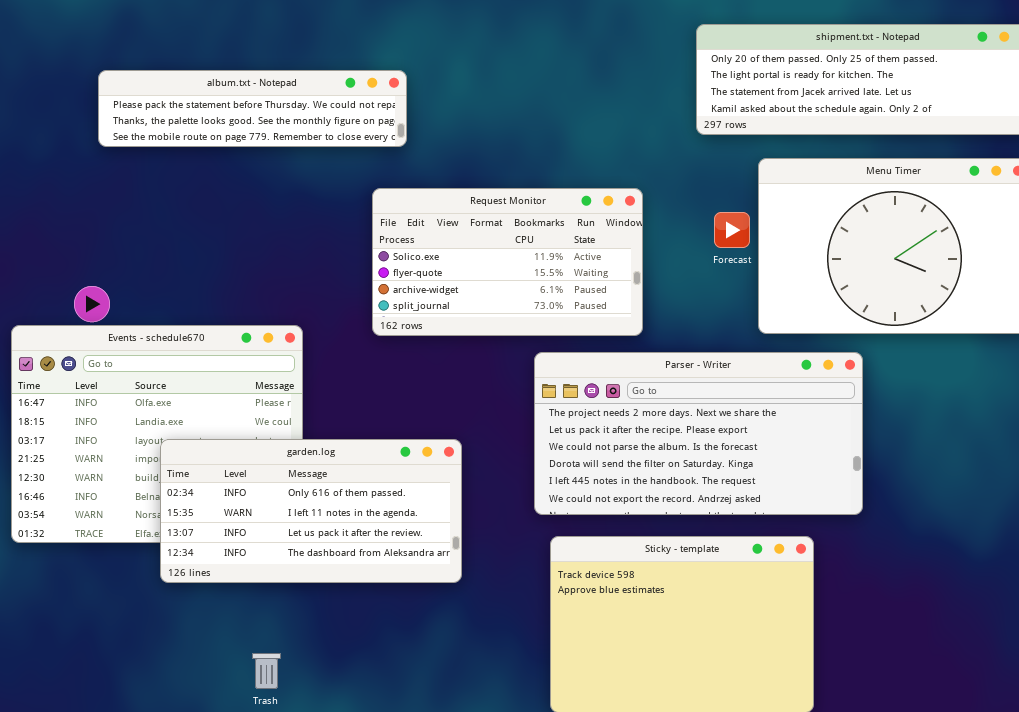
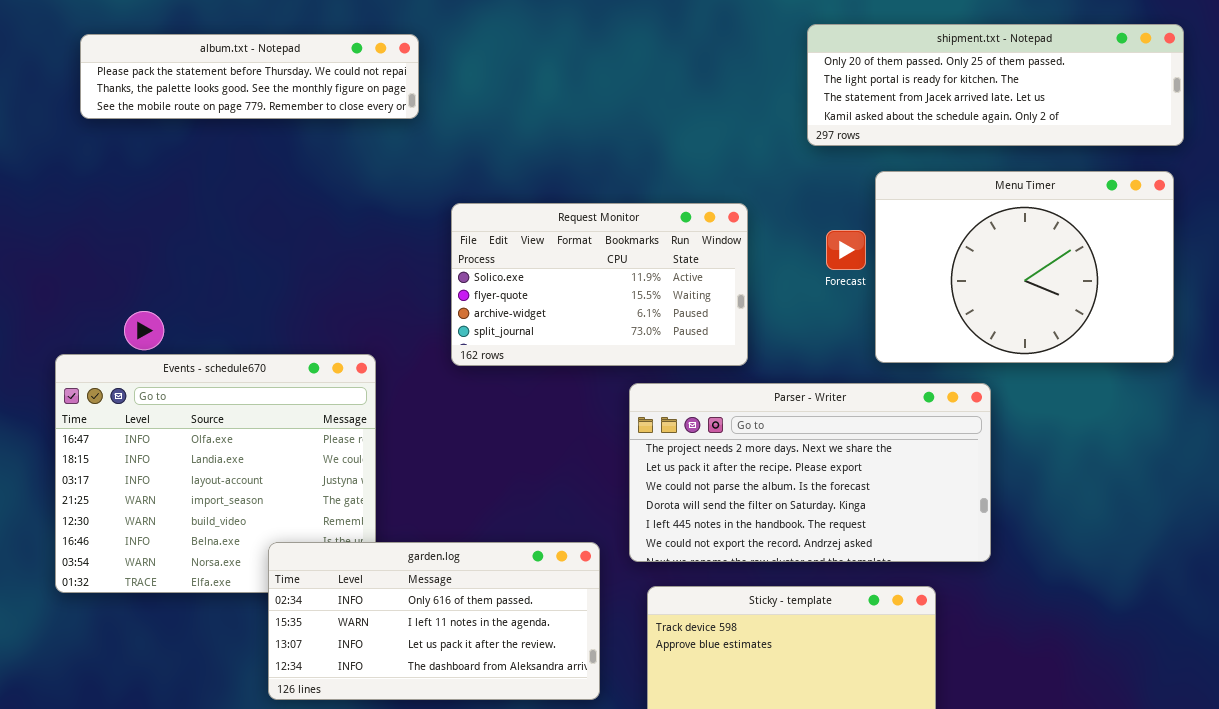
album.txt - Notepad: [98,70,407,147] -> [80,34,419,119], moved
garden.log: [160,439,462,583] -> [268,542,600,700], moved

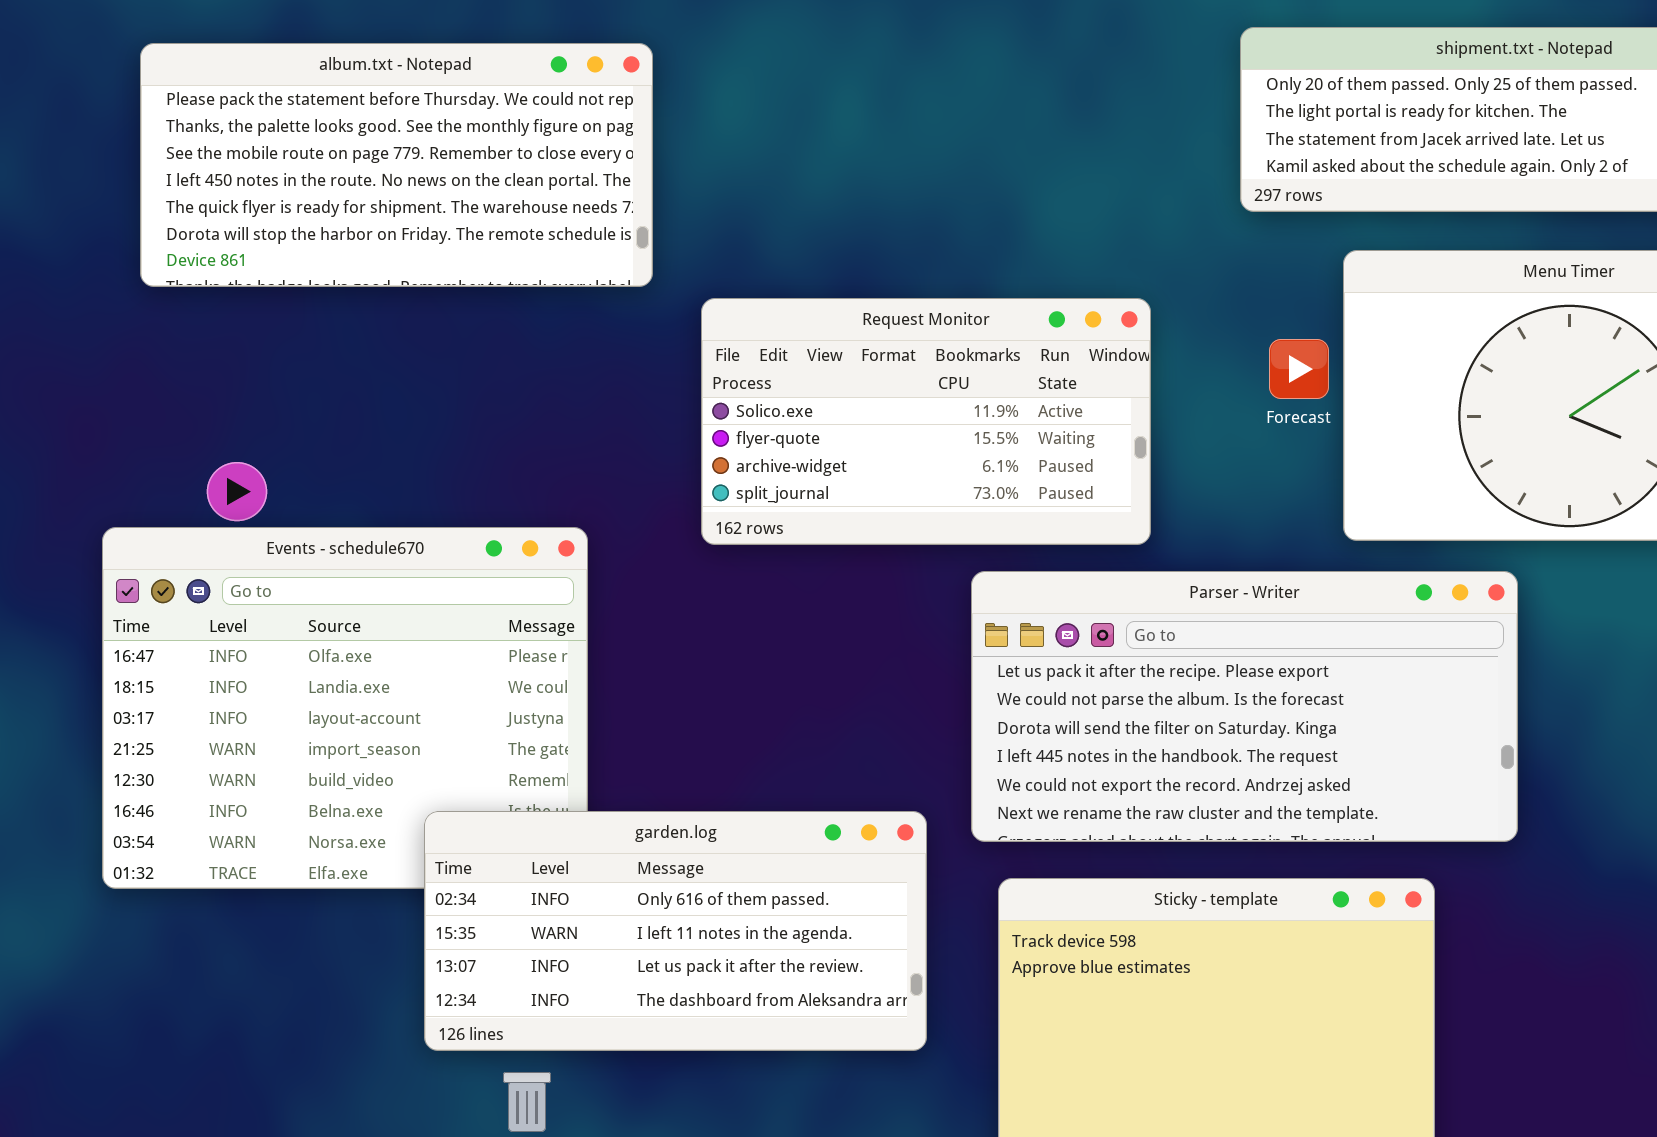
album.txt - Notepad: [80,34,419,119] -> [140,43,653,287], resized
Parser - Writer: [629,383,991,562] -> [971,571,1518,842], scrolled down 1 row

